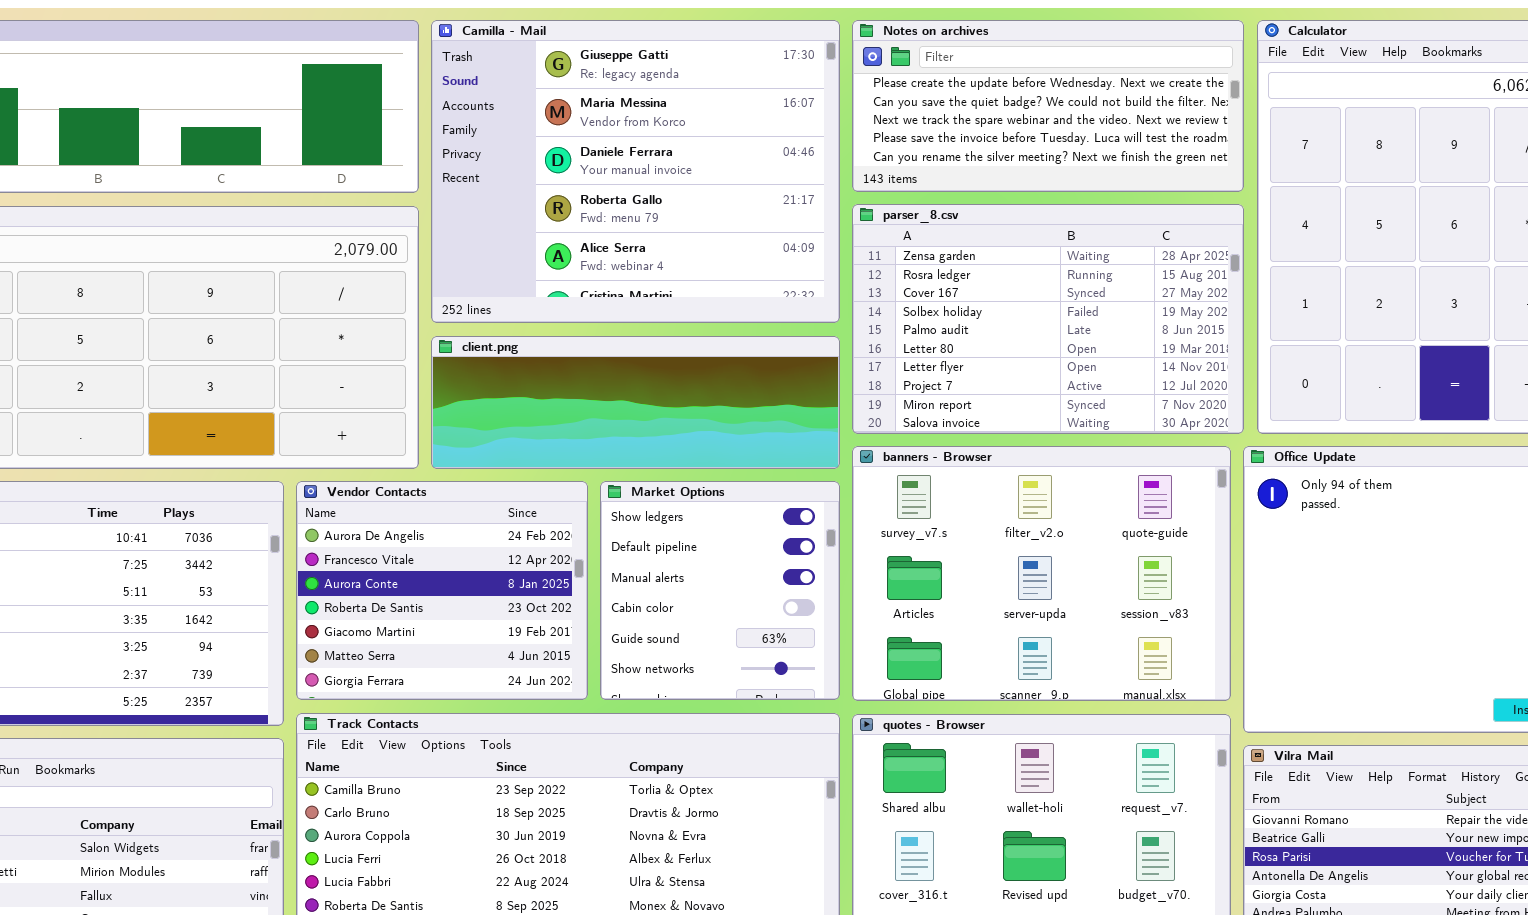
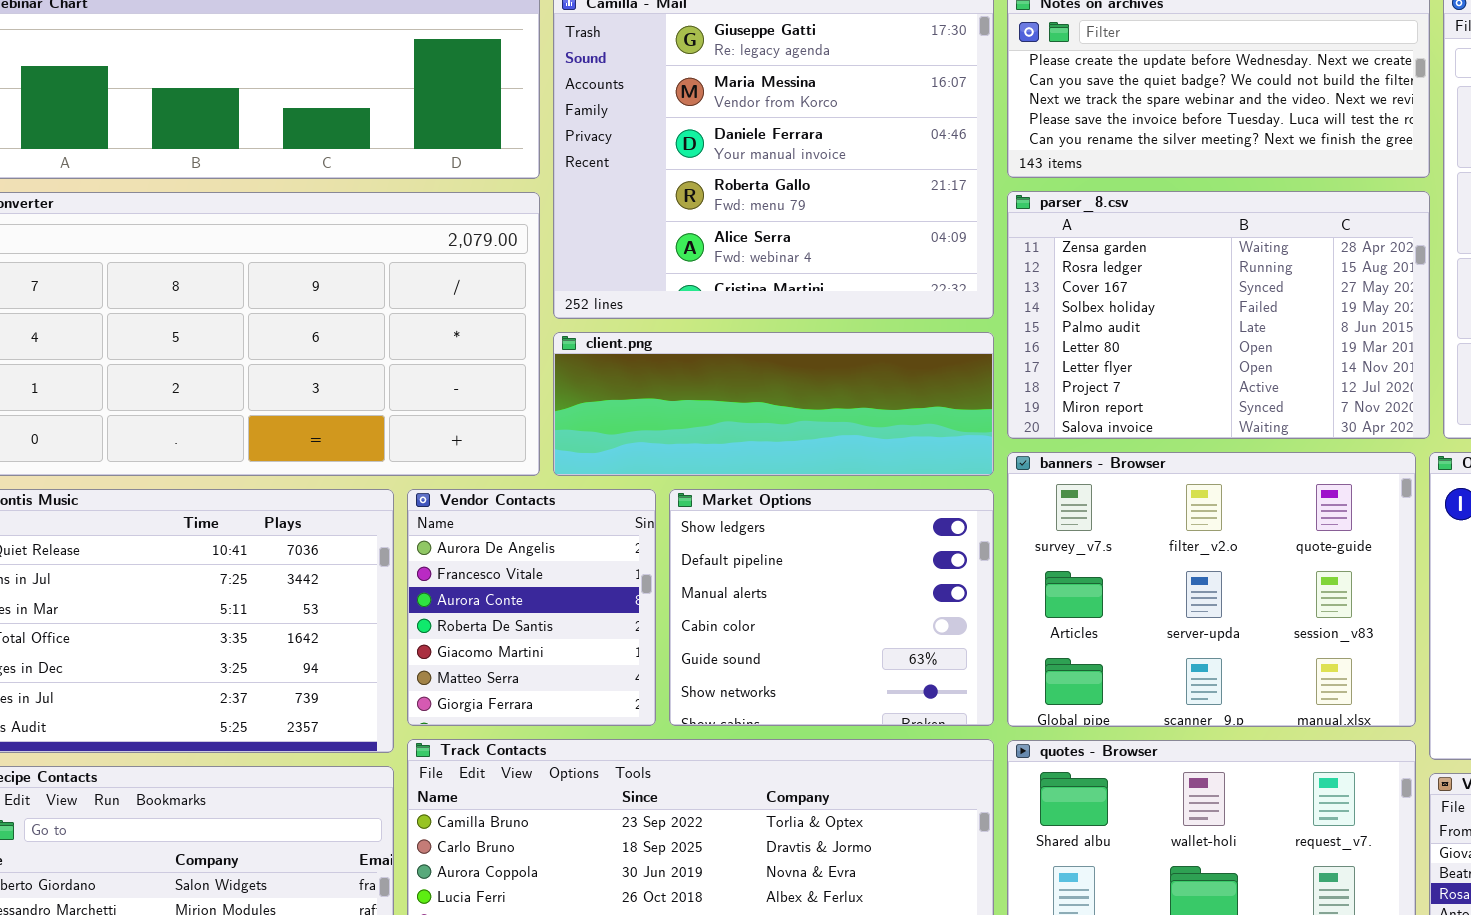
Vendor Contacts: [296,481,588,700] -> [407,489,656,726], resized
Market Options: [600,481,840,700] -> [669,489,994,726], resized

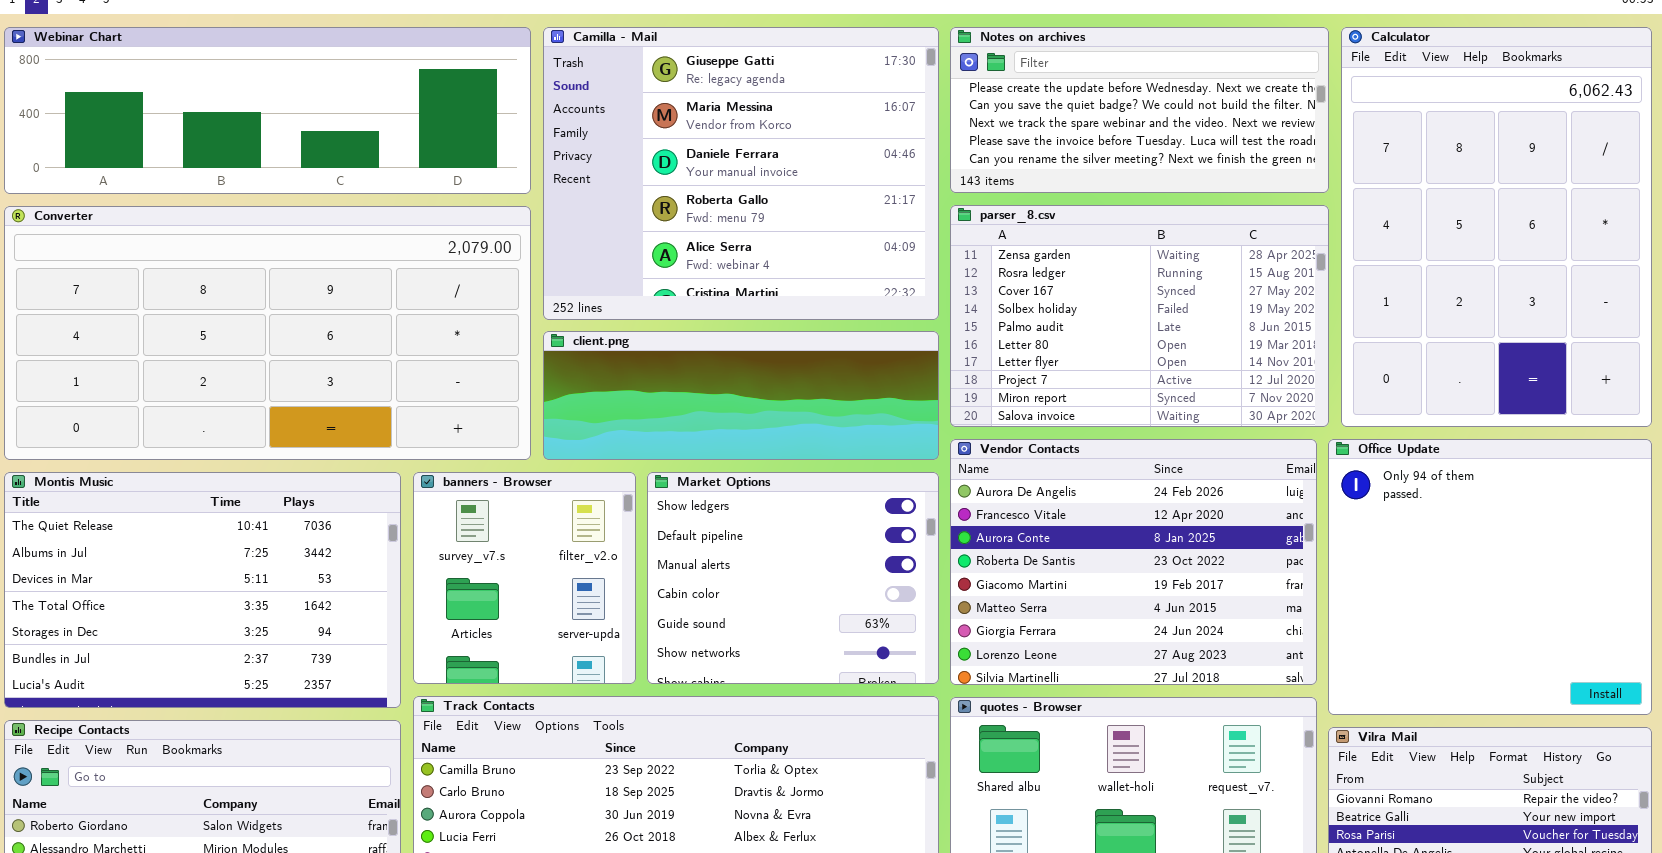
banners - Browser: [1007,452,1416,727] -> [413,472,636,684], moved, resized
Vendor Contacts: [407,489,656,726] -> [950,439,1317,685], moved, resized

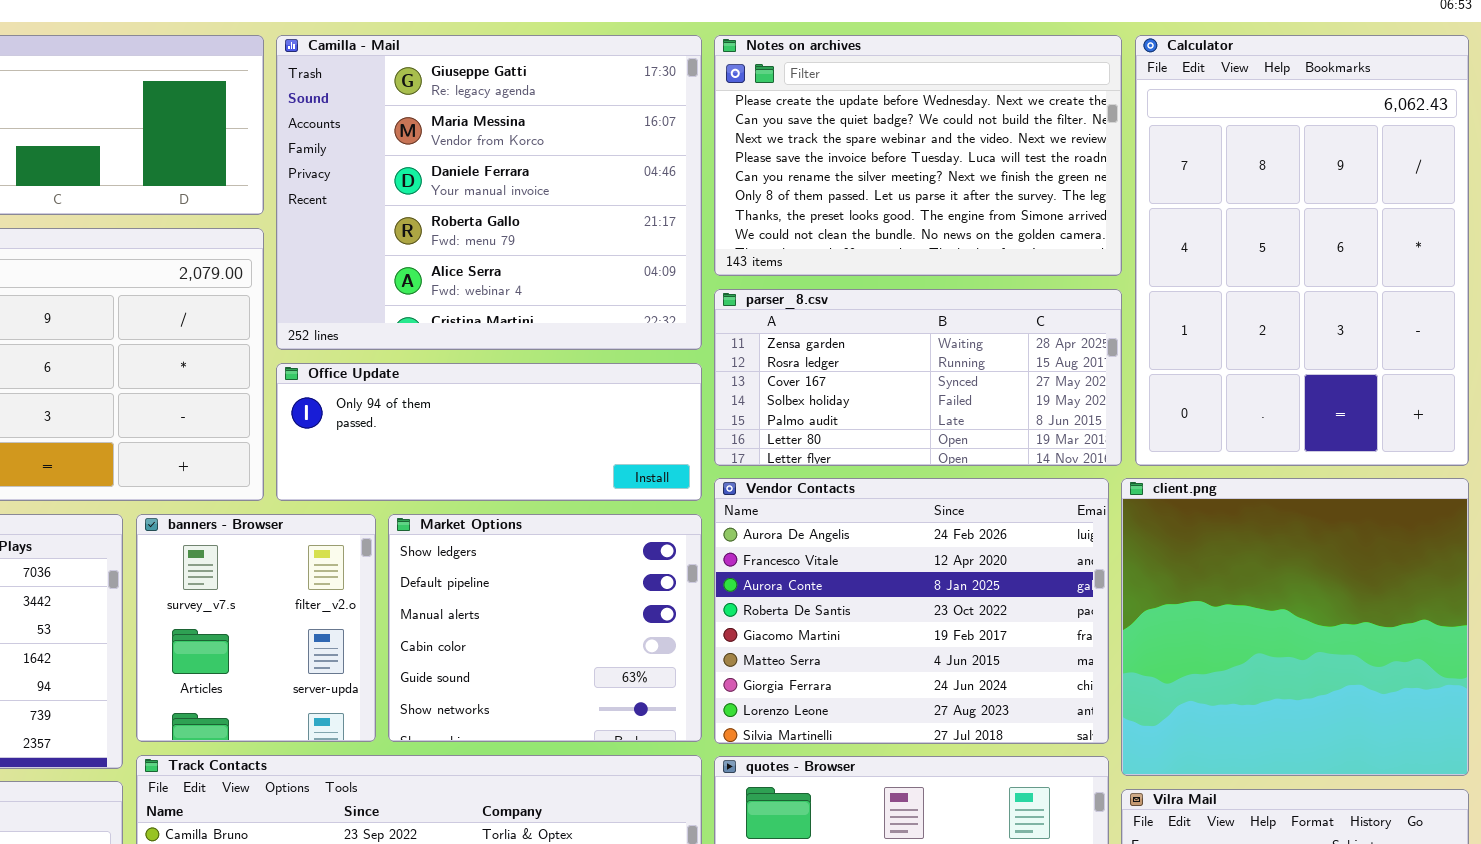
Notes on archives: [950,27,1329,193] -> [714,35,1122,276], resized
parser_8.csv: [950,205,1329,427] -> [714,289,1122,466], resized
client.png: [543,331,939,460] -> [1121,478,1469,776], moved, resized
Office Update: [1328,439,1652,715] -> [276,363,702,501], moved, resized

